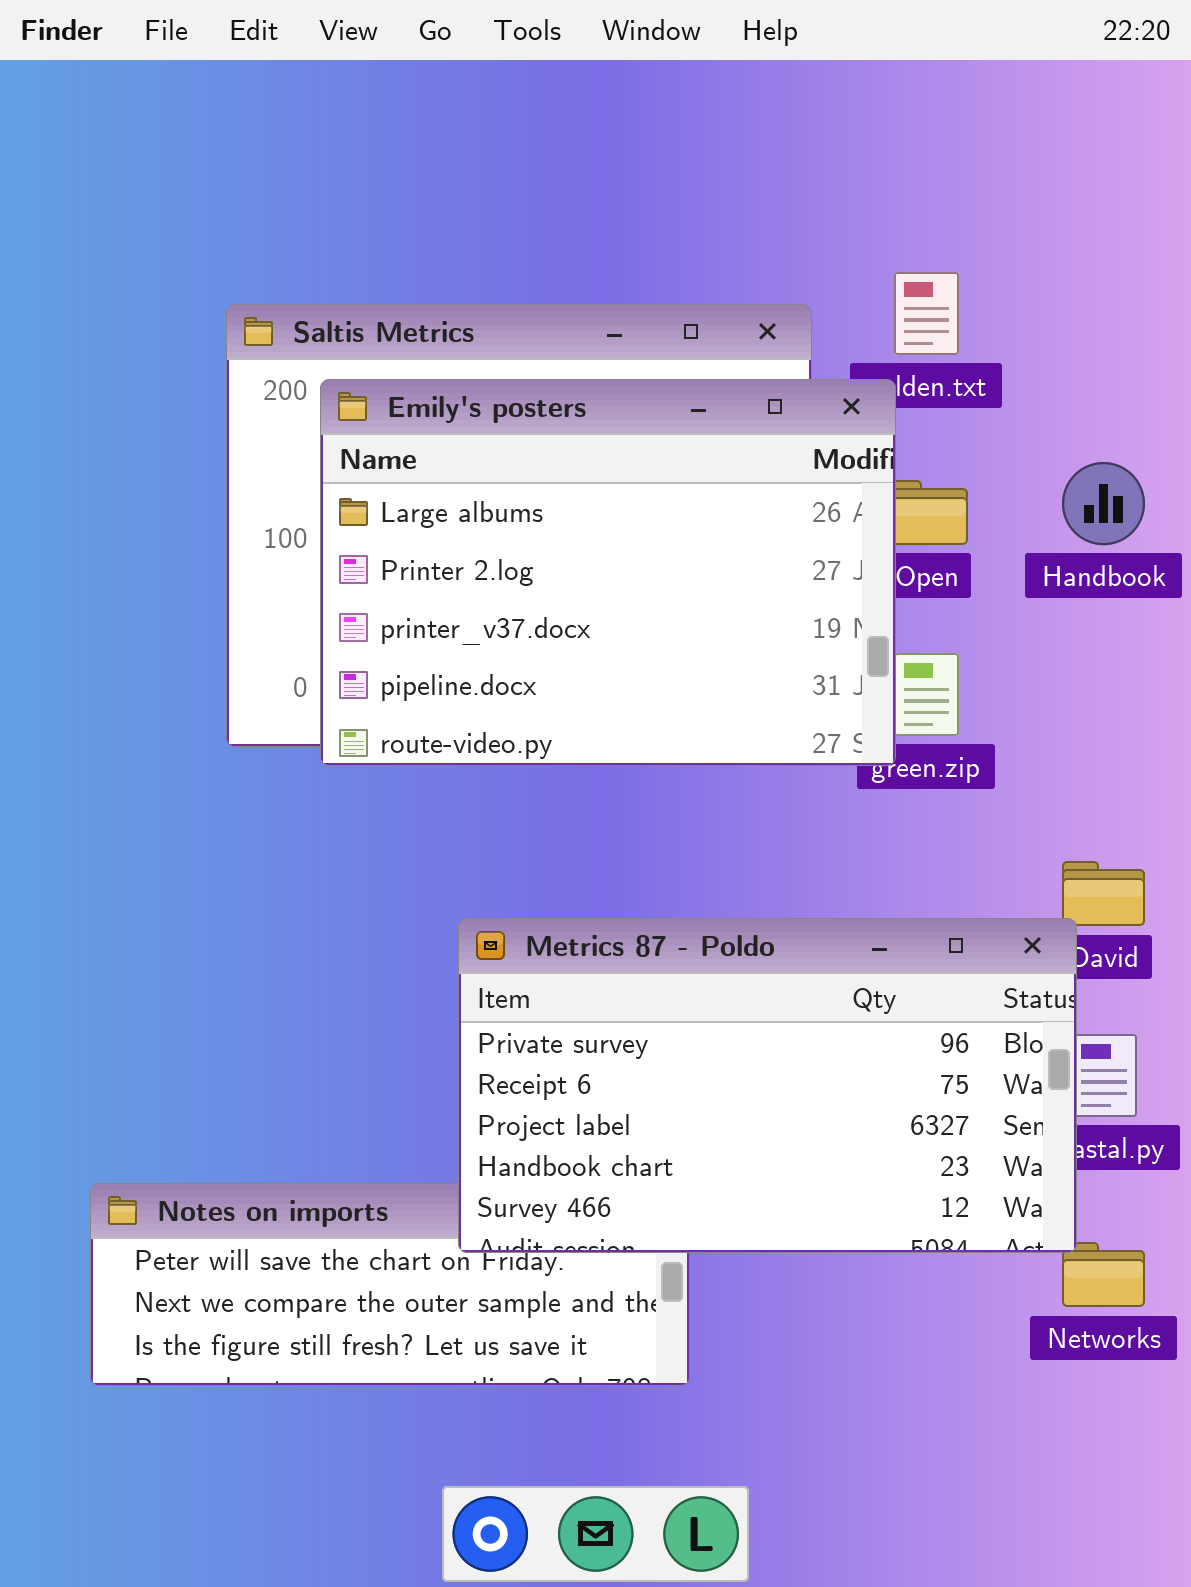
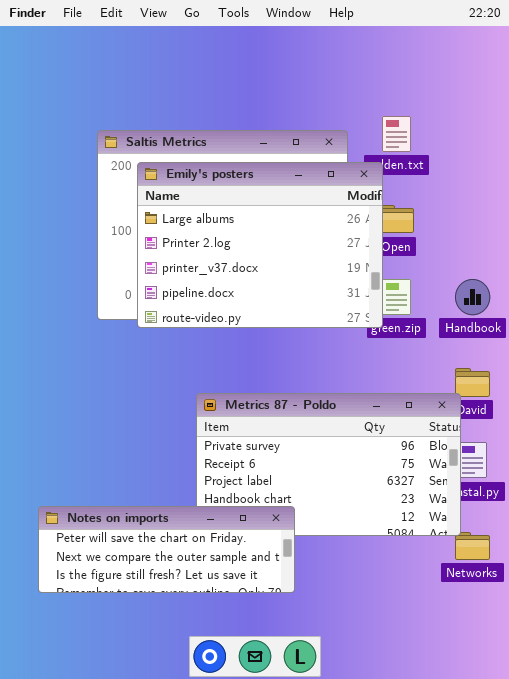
Handbook: [1062,462,1145,545] -> [455,279,490,315], moved
Notes on imports: [90,1183,690,1386] -> [38,506,295,593], raised

